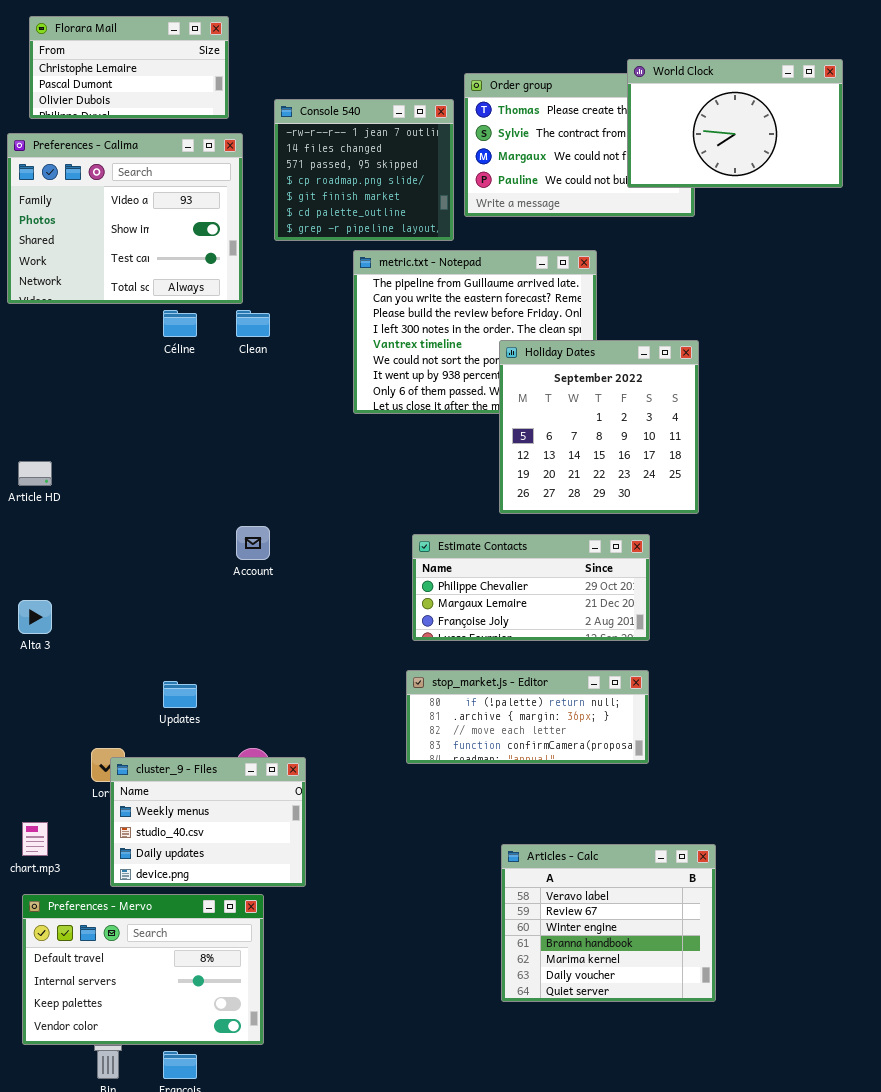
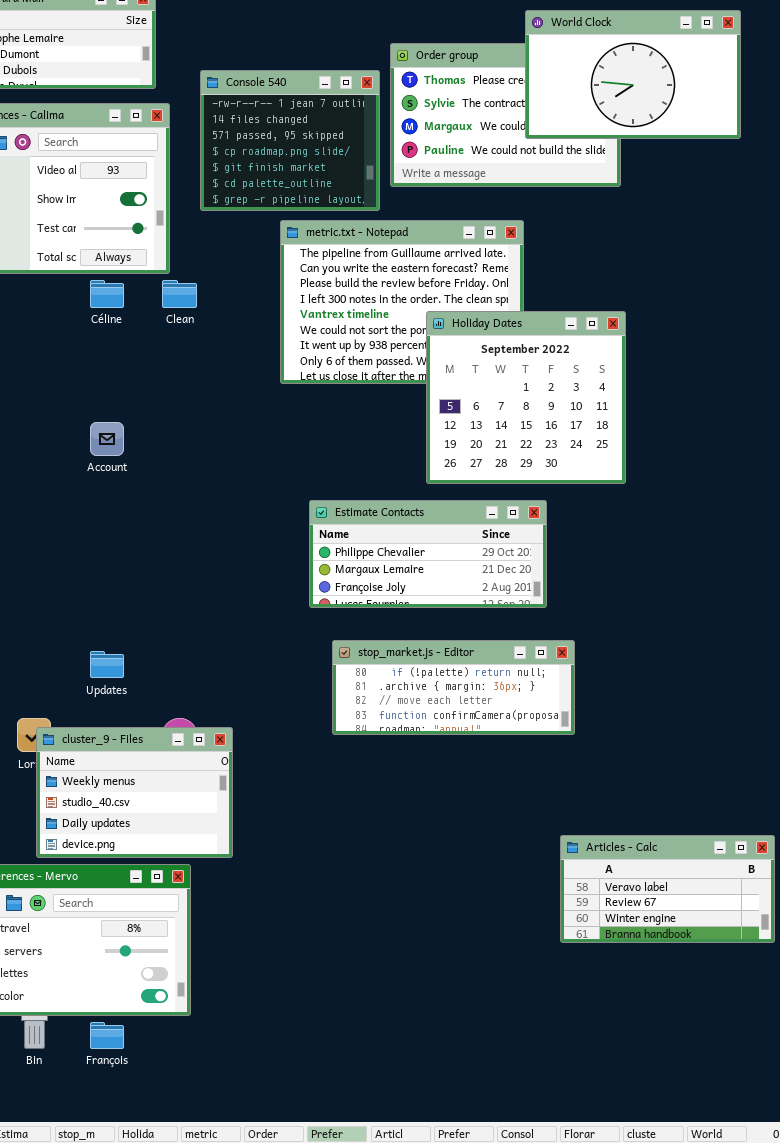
World Clock: [627,59,843,188] -> [525,10,741,139], moved
Account: [236,526,270,560] -> [90,422,124,456], moved
Estimate Contacts: [412,534,650,641] -> [309,500,547,608], moved
Articles - Calc: [501,844,716,1002] -> [560,835,775,943], moved, resized

